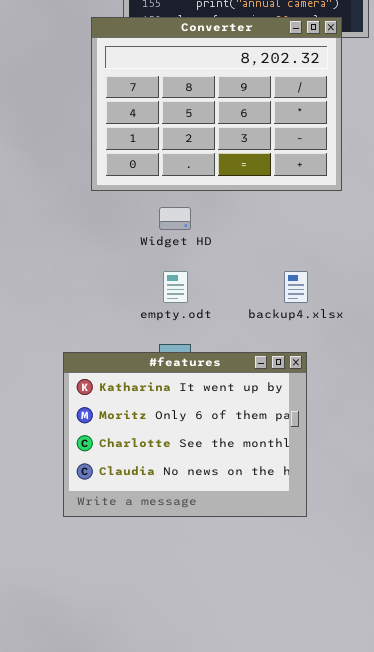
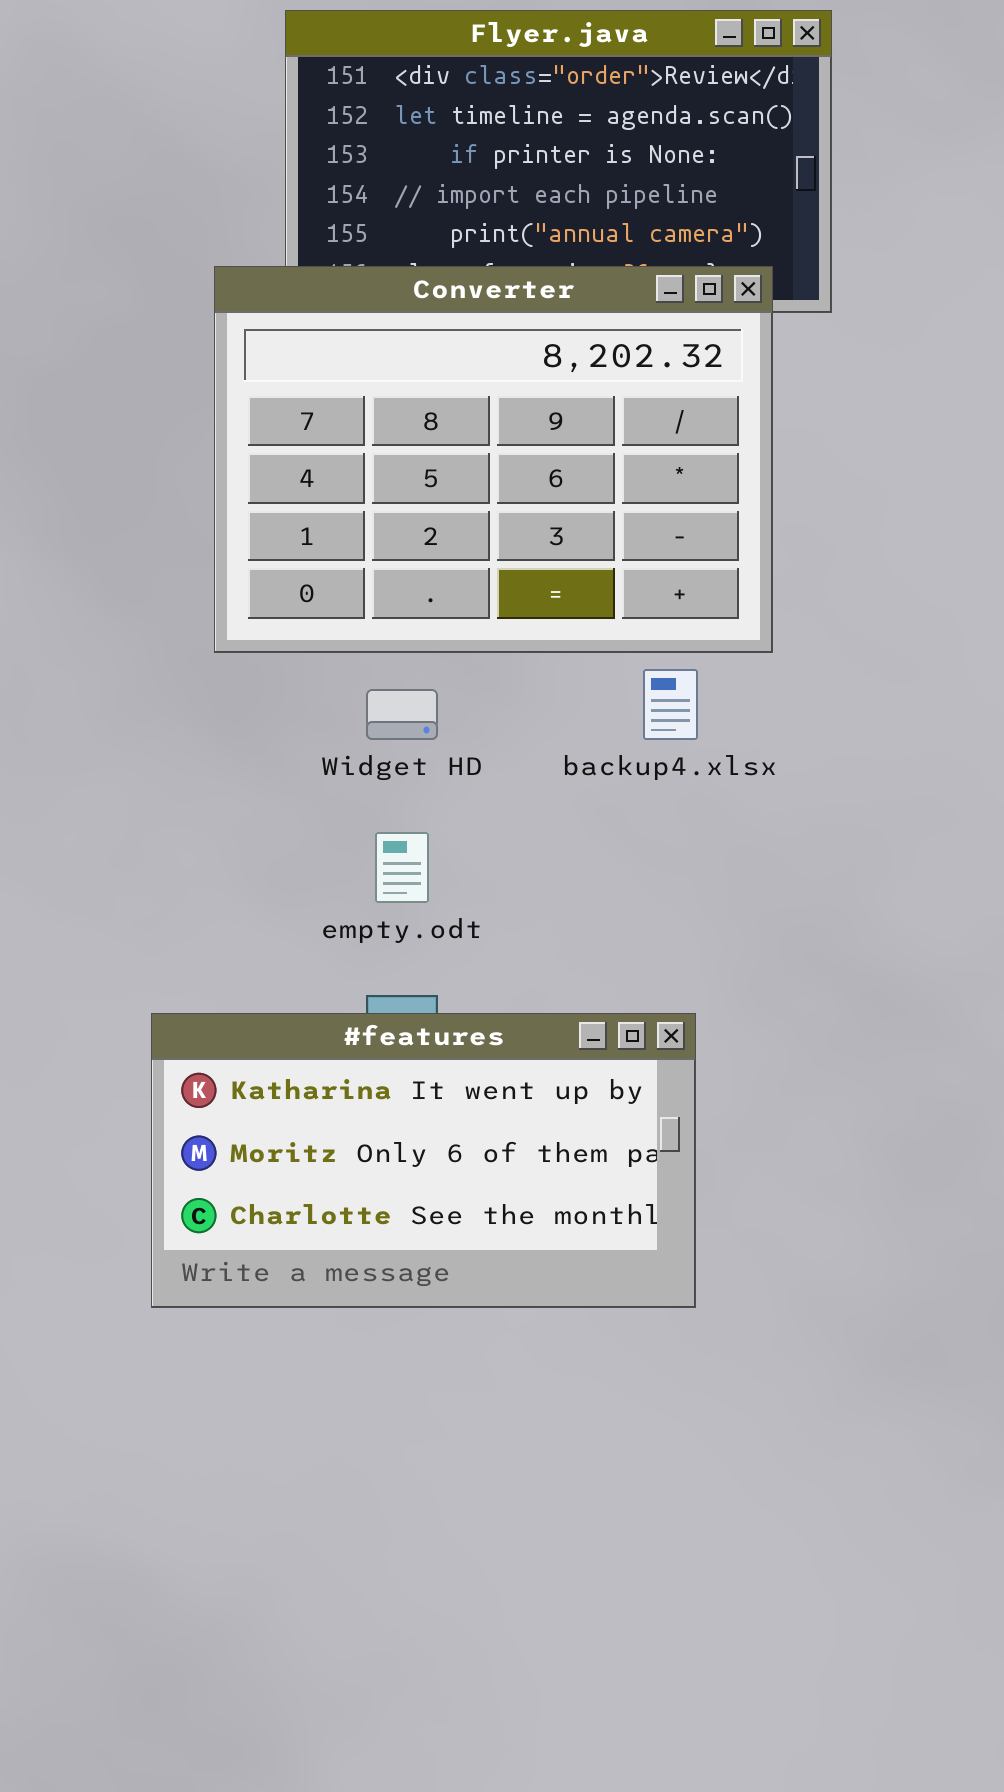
backup4.xlsx: [284,271,308,303] -> [643,669,698,740], moved
#features: [63,352,307,517] -> [151,1013,696,1308], resized

